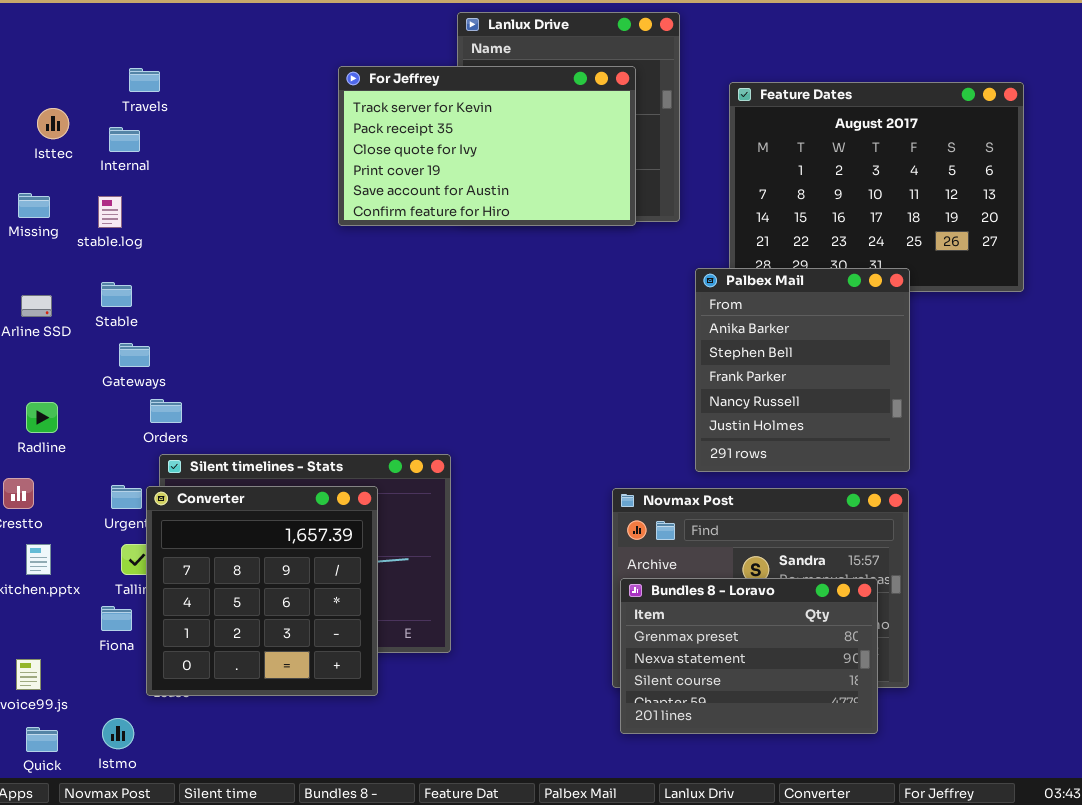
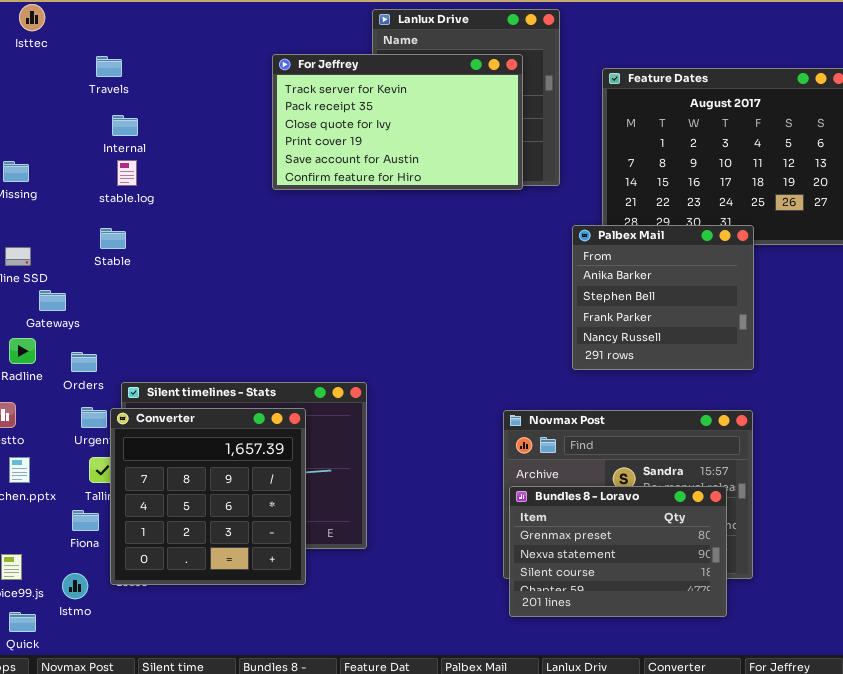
Isttec: [37,108,69,139] -> [19,4,45,31], moved
Internal: [109,127,140,152] -> [112,115,138,136], moved
stable.log: [98,196,122,228] -> [117,160,137,186], moved
Palbex Mail: [695,268,910,472] -> [572,225,754,370], resized
Stable: [101,282,132,307] -> [100,228,126,249], moved
Gateways: [119,343,150,367] -> [39,290,66,311], moved
Orders: [150,399,182,423] -> [71,352,97,372], moved
Istmo: [102,718,134,749] -> [62,573,88,599], moved

